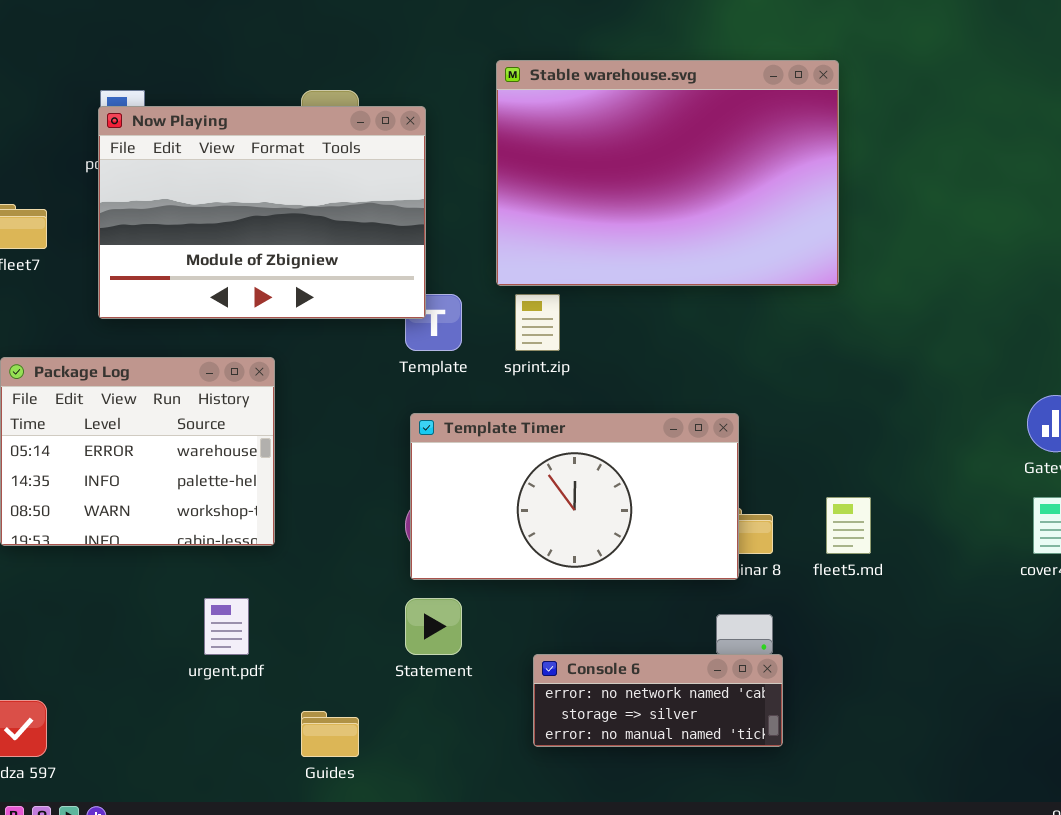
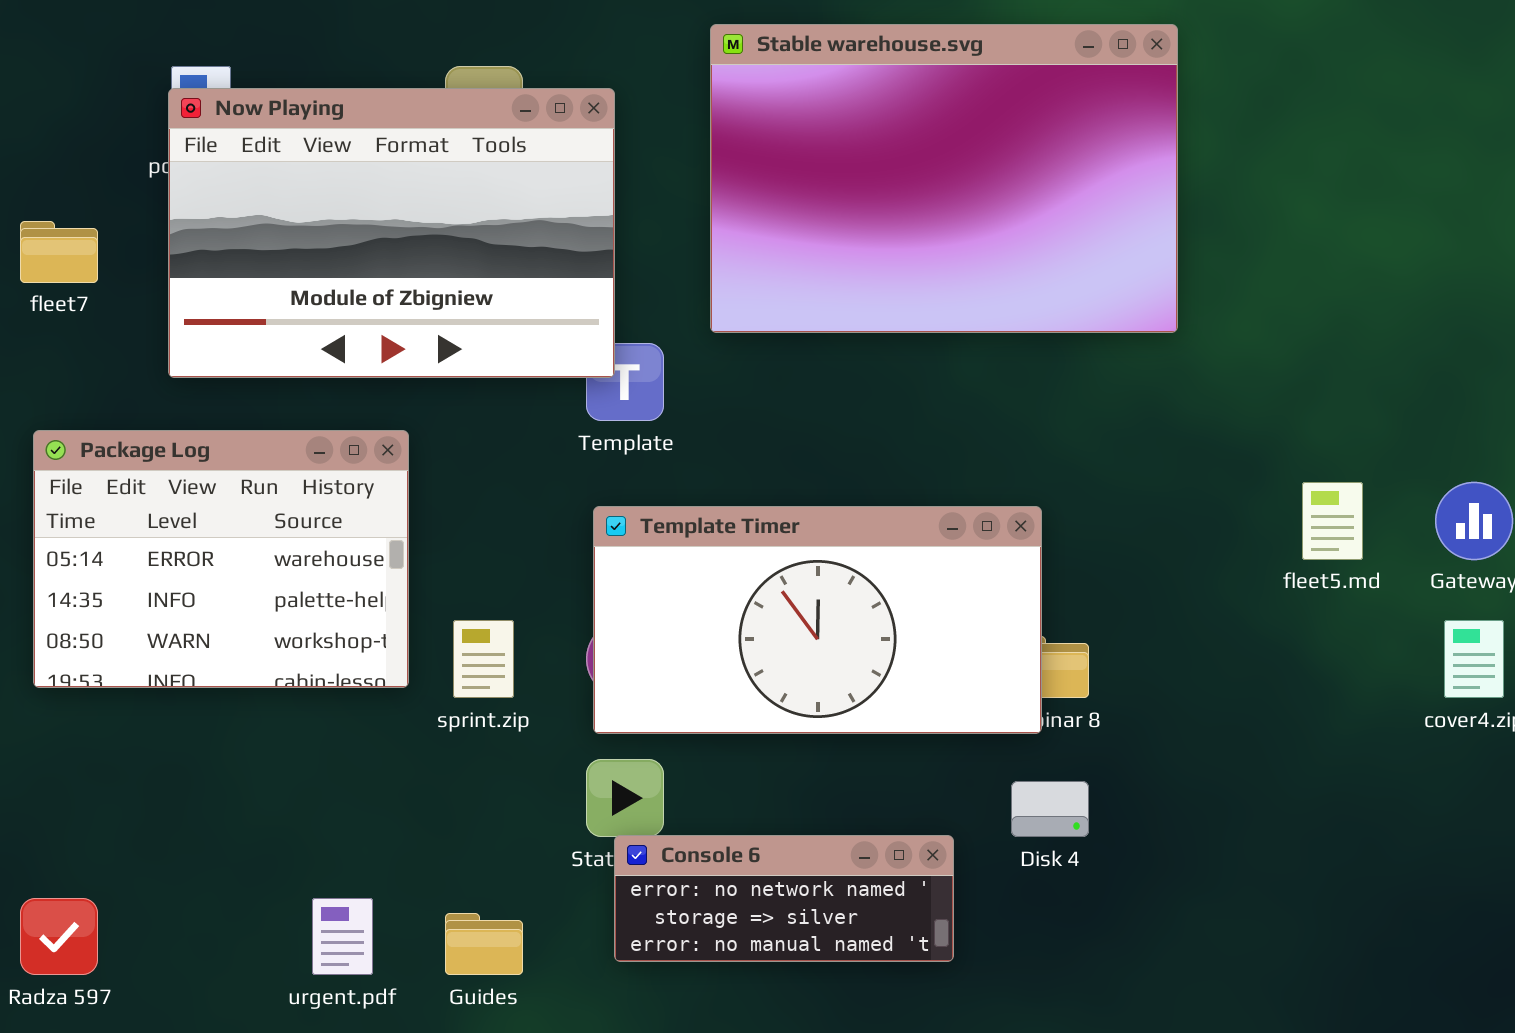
sprint.zip: [515,294,560,351] -> [453,620,514,698], moved
fleet5.md: [826,497,871,554] -> [1302,482,1363,560], moved
urgent.pdf: [204,598,249,655] -> [312,898,373,975], moved
Console 6: [533,654,783,747] -> [614,835,954,962], moved

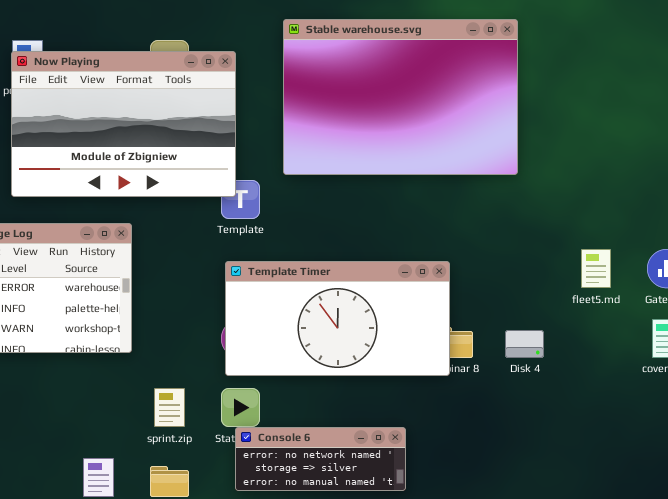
sprint.zip: [453,620,514,698] -> [154,388,185,427], moved
Disk 4: [1011,781,1089,837] -> [505,330,544,358], moved

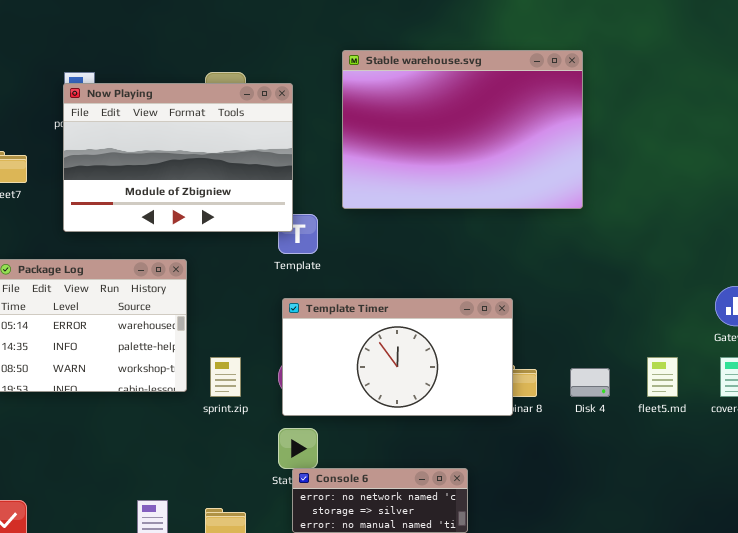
fleet5.md: [581,249,611,288] -> [647,357,678,397], moved
sprint.zip: [154,388,185,427] -> [210,357,241,397], moved

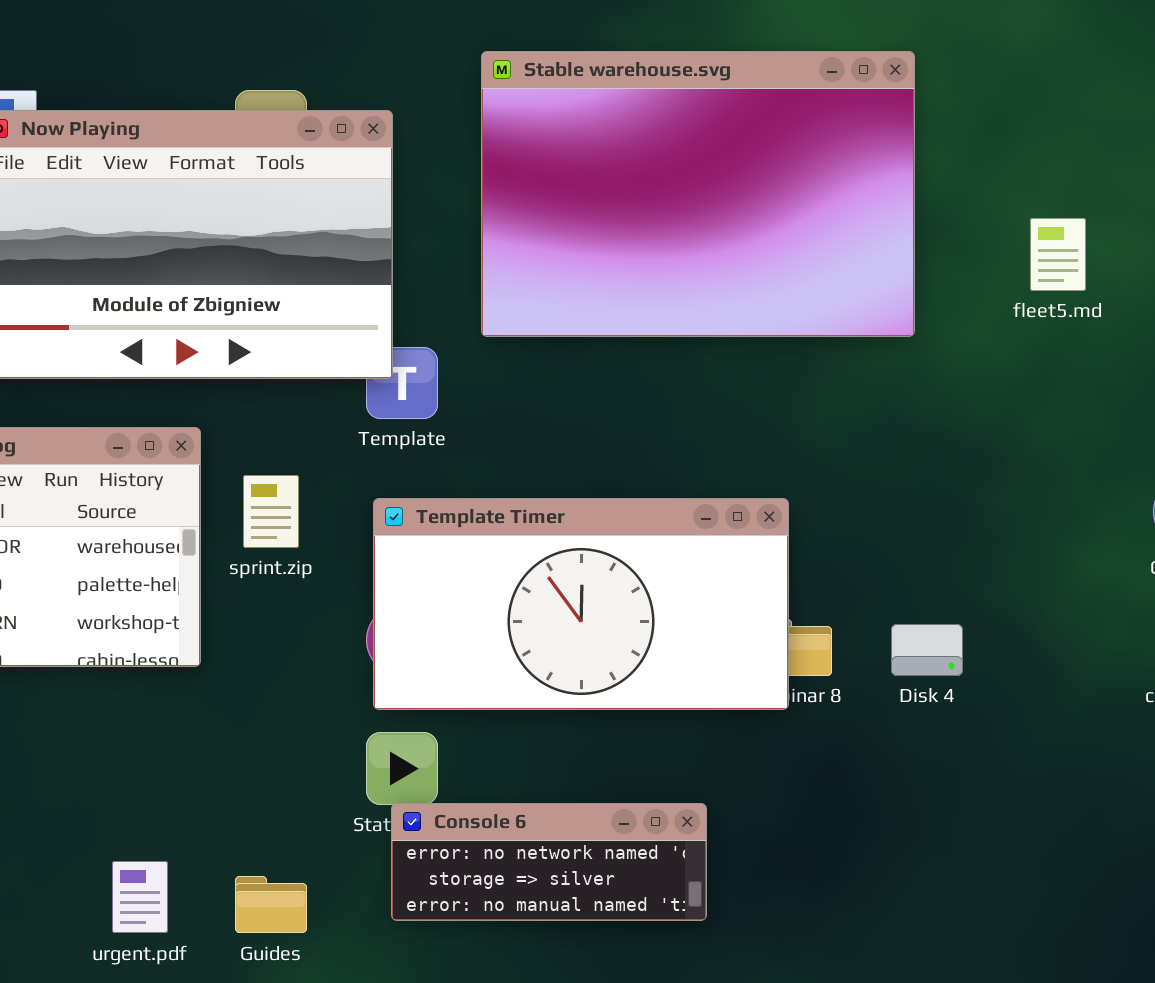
sprint.zip: [210,357,241,397] -> [243,475,299,548], moved
fleet5.md: [647,357,678,397] -> [1030,218,1086,291], moved

